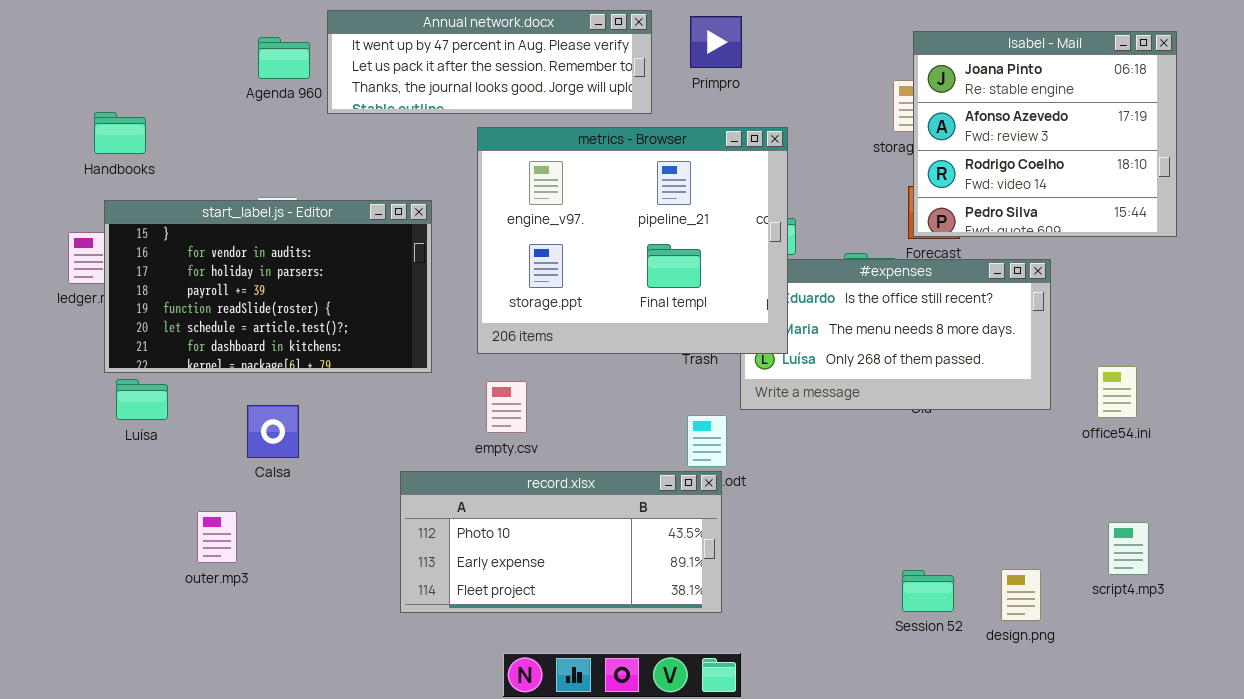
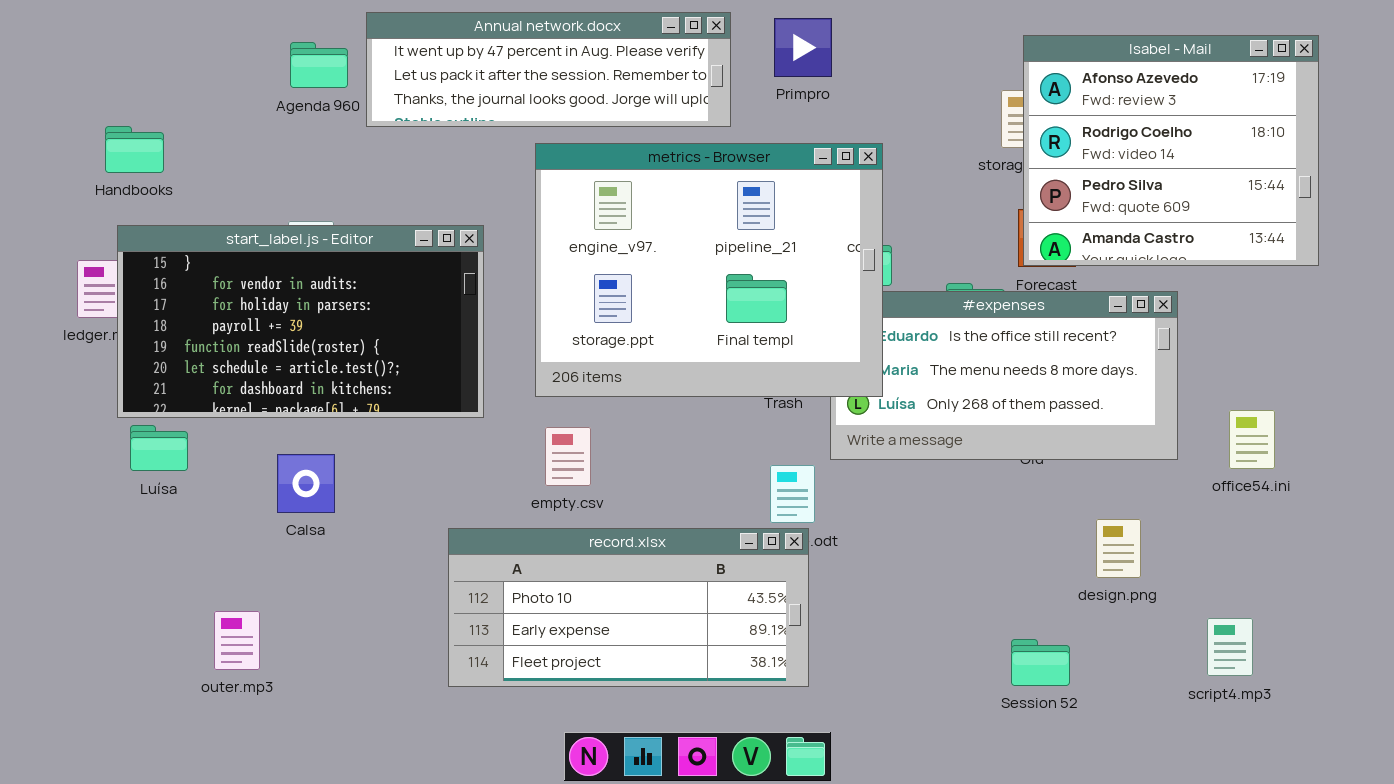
Isabel - Mail: [913,31,1177,237] -> [1023,35,1319,266], scrolled down 1 row
outer.mp3: [197,511,237,563] -> [214,611,260,670], moved
script4.mp3: [1108,522,1149,575] -> [1207,618,1253,676], moved
design.png: [1001,569,1041,621] -> [1096,519,1141,578], moved

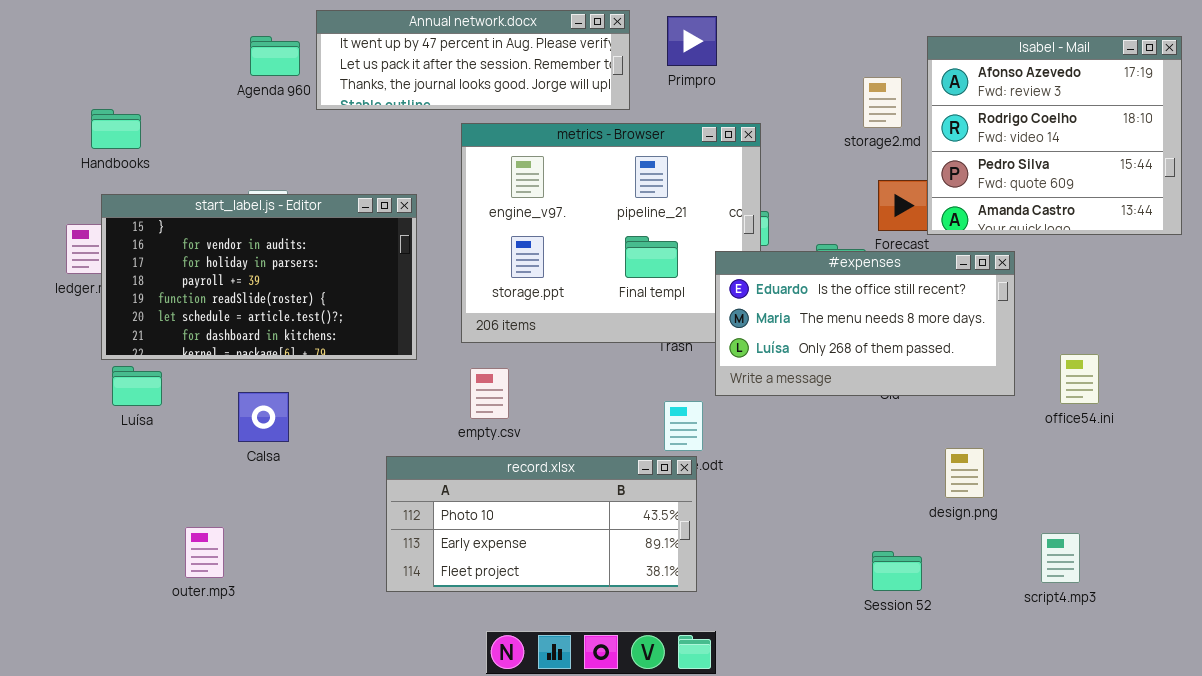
Isabel - Mail: [1023,35,1319,266] -> [927,36,1182,235], moved
#expenses: [830,291,1178,460] -> [715,251,1015,396], raised

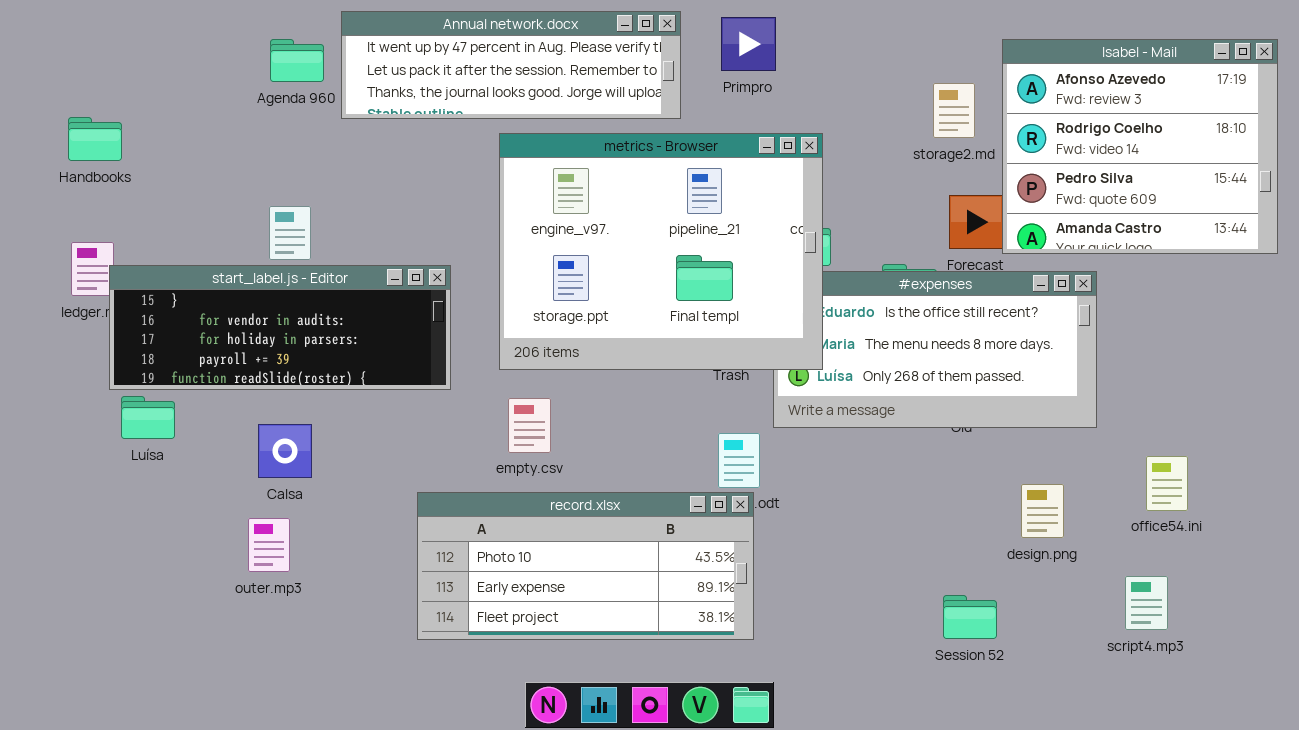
Handbooks: [91,109,141,149] -> [68,117,122,161], moved
metrics - Browser: [461,123,761,343] -> [499,133,823,370], raised
start_label.js - Editor: [101,194,417,360] -> [109,265,451,390], resized
office54.ini: [1060,354,1099,404] -> [1146,456,1188,511], moved
outer.mp3: [185,527,224,578] -> [248,518,290,572], moved

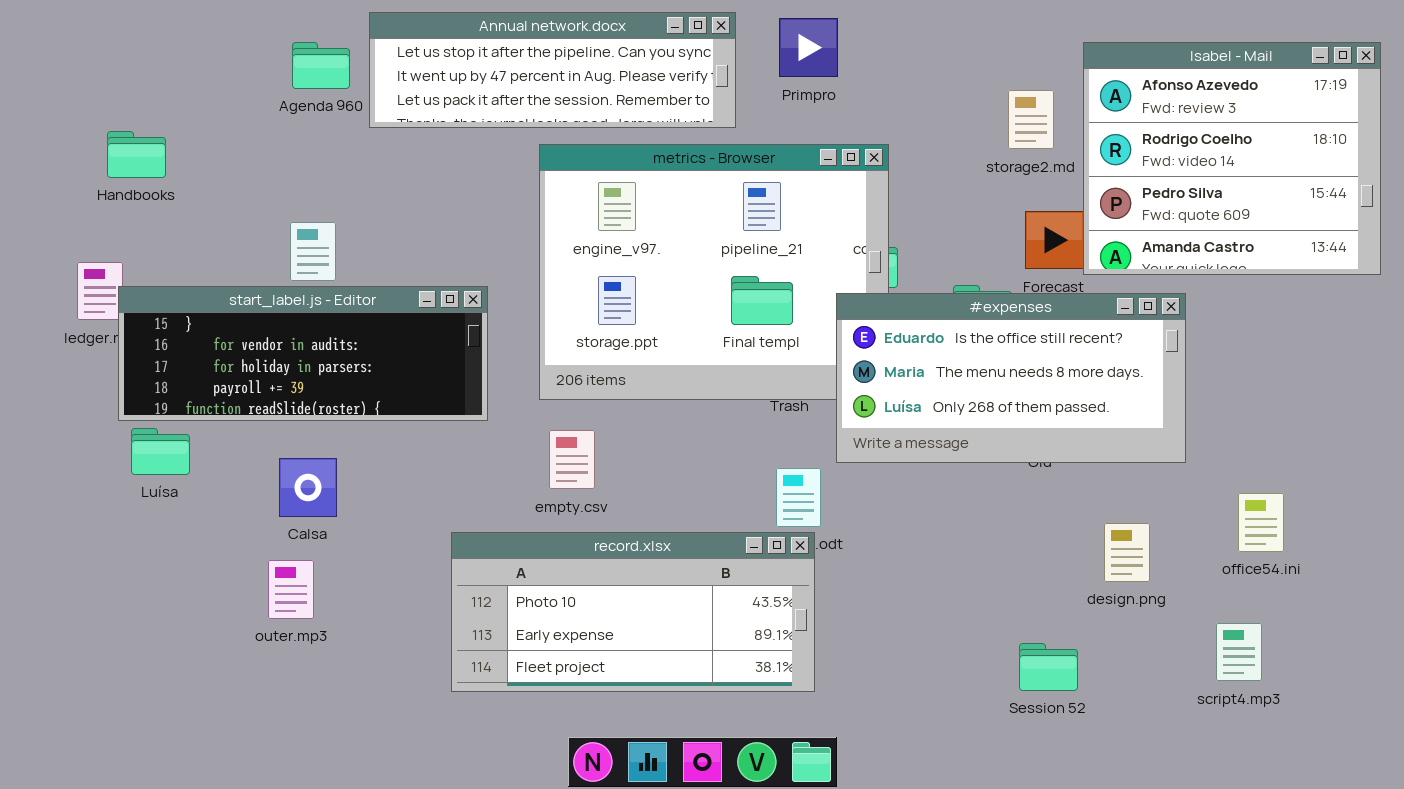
Annual network.docx: [341,11,681,119] -> [369,12,736,128], scrolled up 1 row
Handbooks: [68,117,122,161] -> [107,131,166,178], moved
#expenses: [773,271,1097,428] -> [836,293,1186,463], raised

